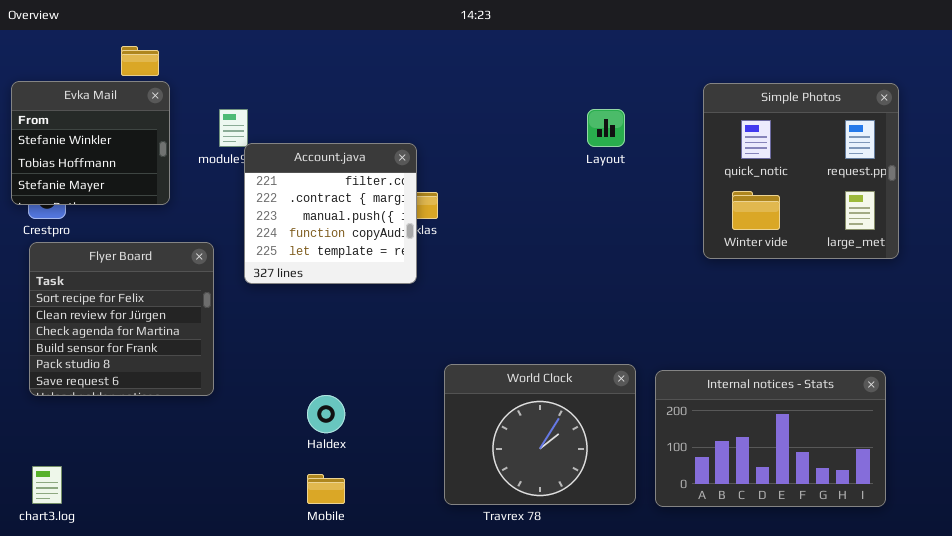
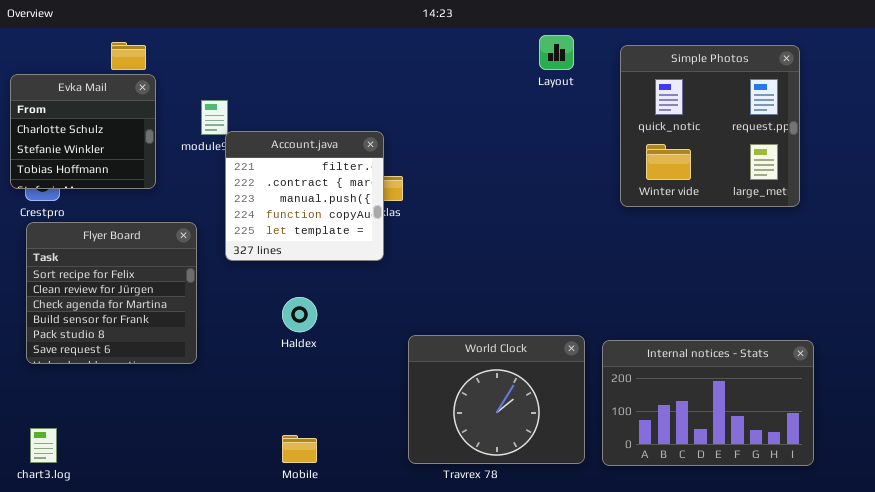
Evka Mail: [11,81,170,205] -> [10,74,156,189], scrolled up 1 row
Simple Photos: [703,83,899,259] -> [620,45,800,207], moved
Layout: [587,109,625,147] -> [539,35,574,70], moved
Haldex: [307,395,345,433] -> [282,297,317,332], moved

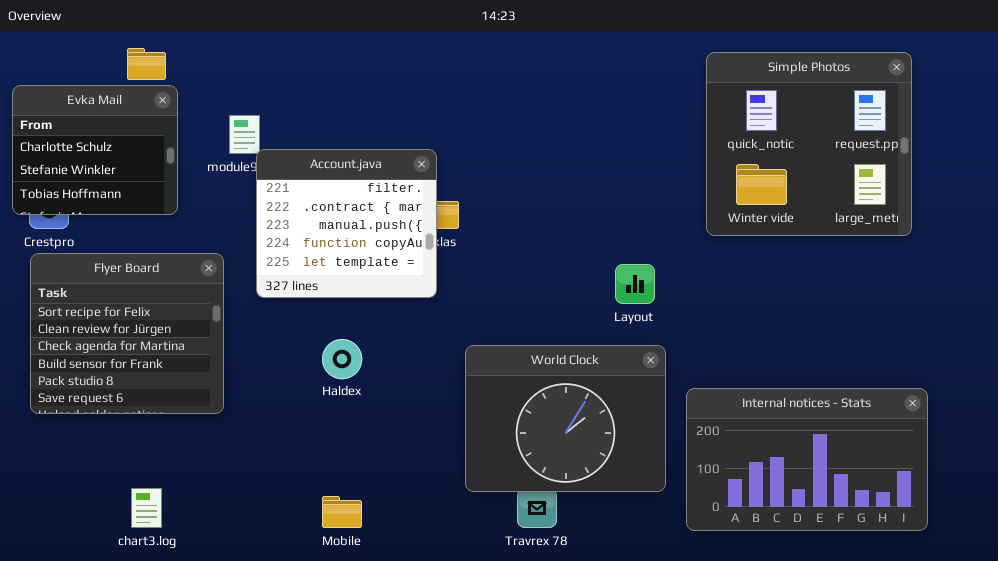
Layout: [539,35,574,70] -> [615,264,655,304], moved
World Clock: [408,335,585,464] -> [465,345,666,492], moved
chart3.log: [30,428,57,463] -> [131,488,162,528], moved

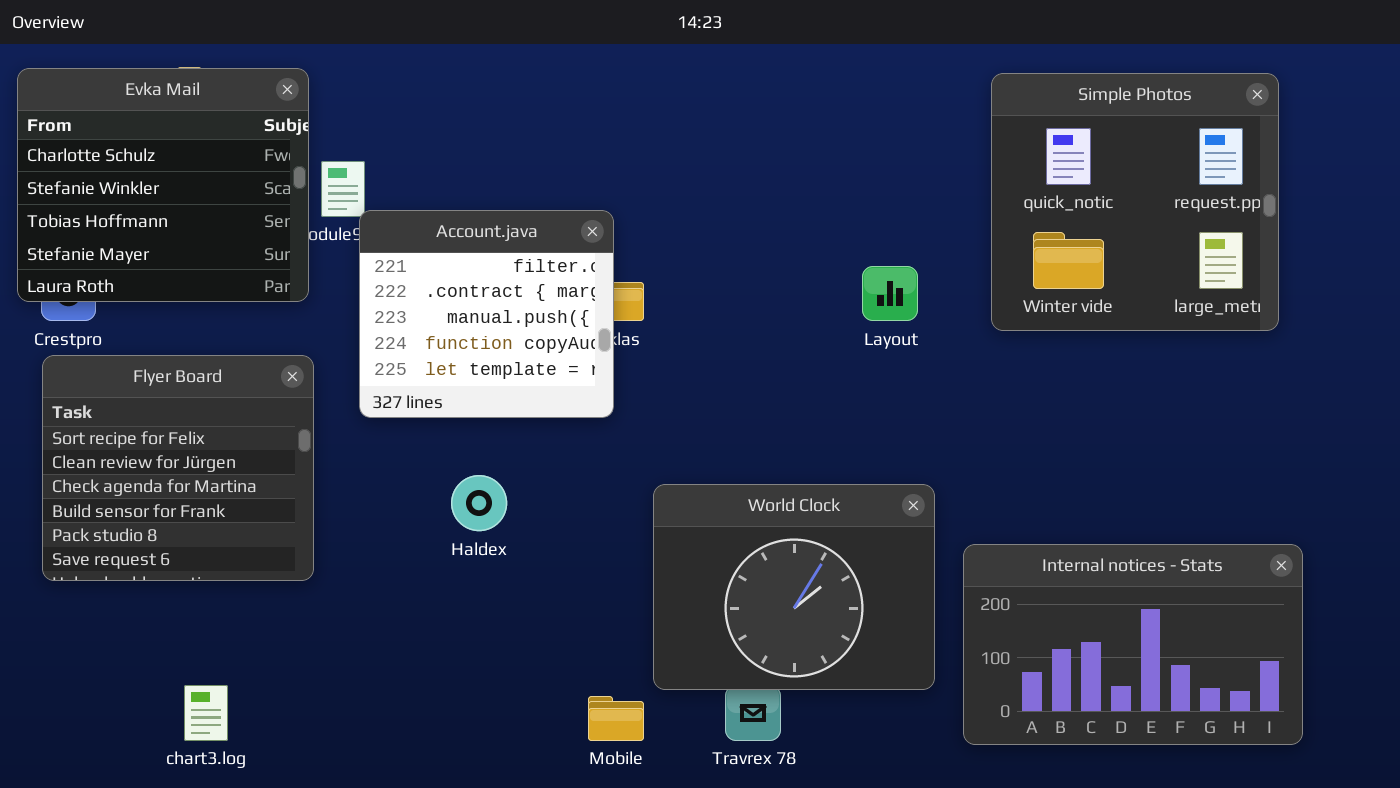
Evka Mail: [12,85,178,215] -> [17,68,309,302], resized
Layout: [615,264,655,304] -> [862,266,918,321], moved
Mobile: [322,496,362,528] -> [588,696,644,741], moved

